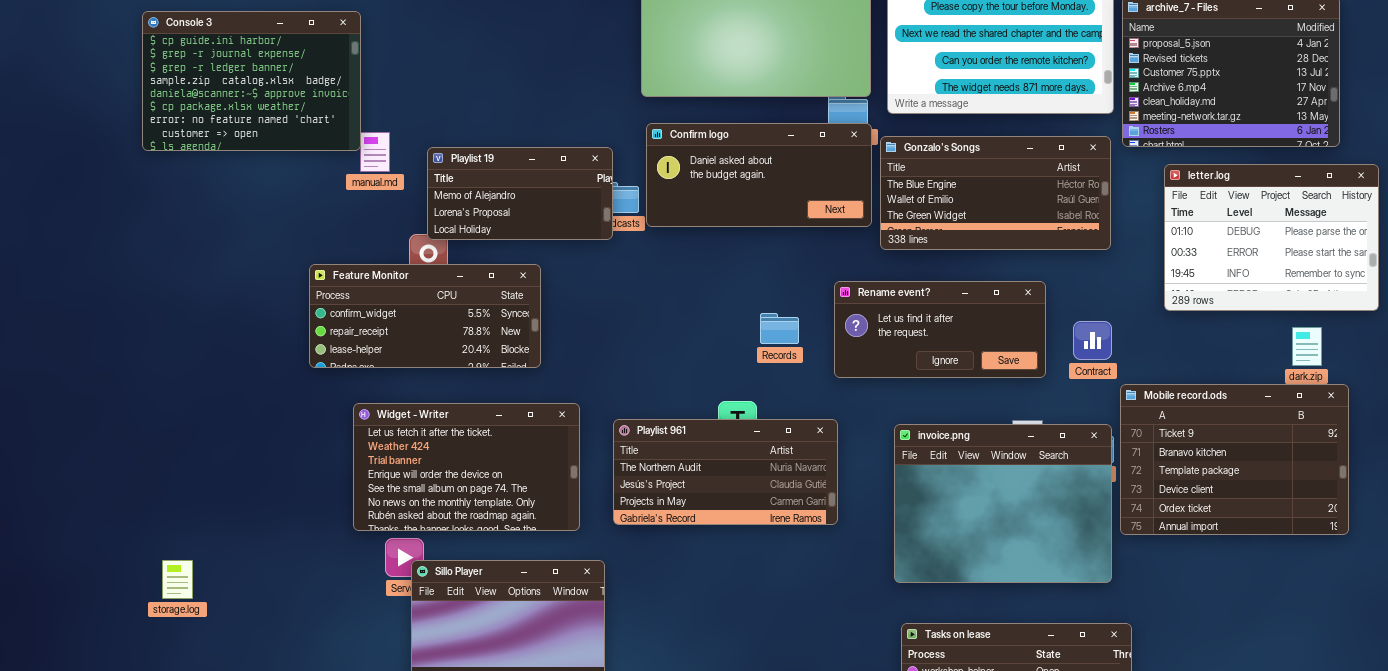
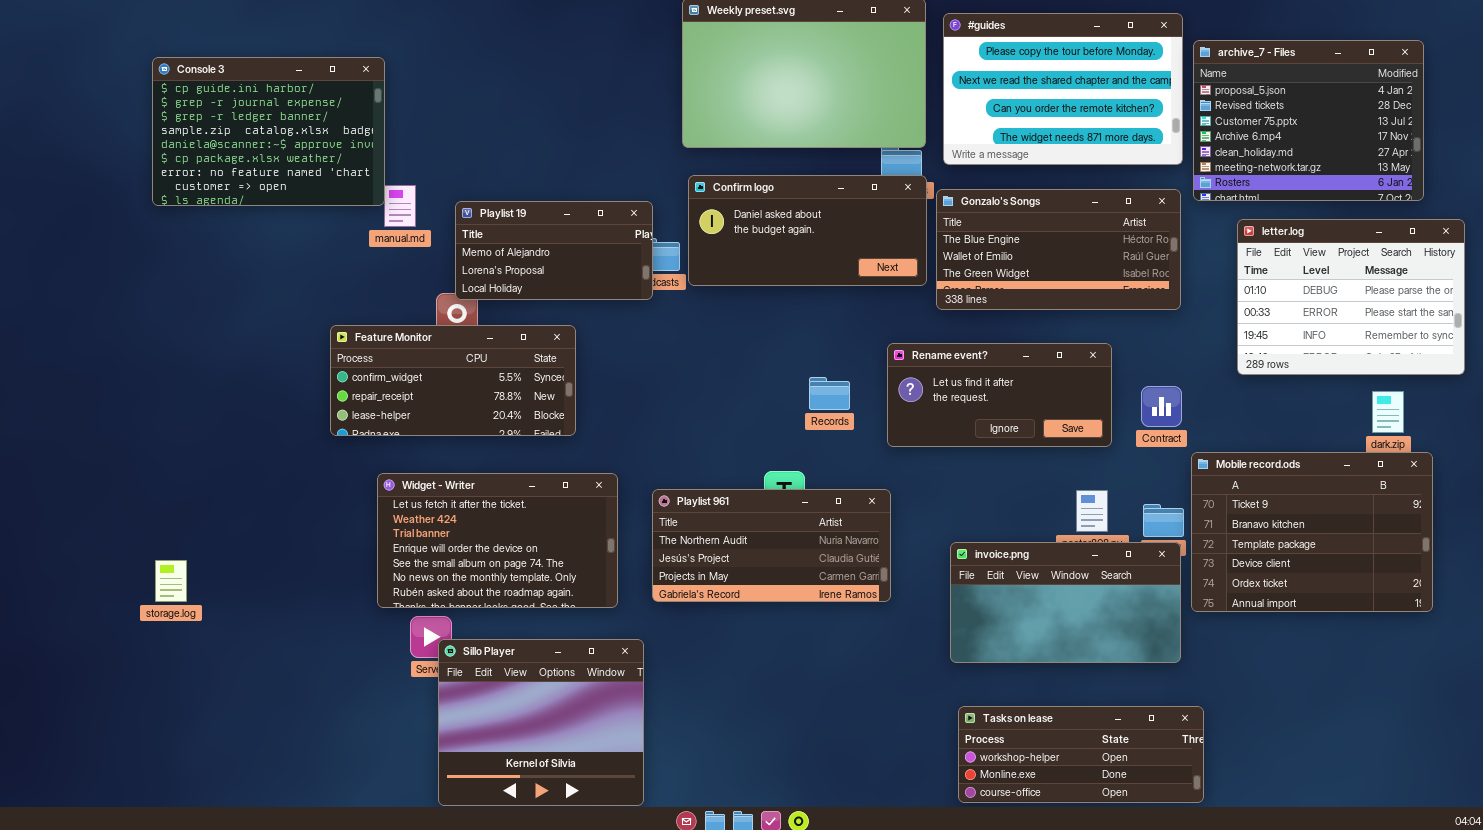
invoice.png: [894,424,1112,583] -> [950,542,1181,663], resized
storage.log: [162,560,193,599] -> [155,560,187,602], moved

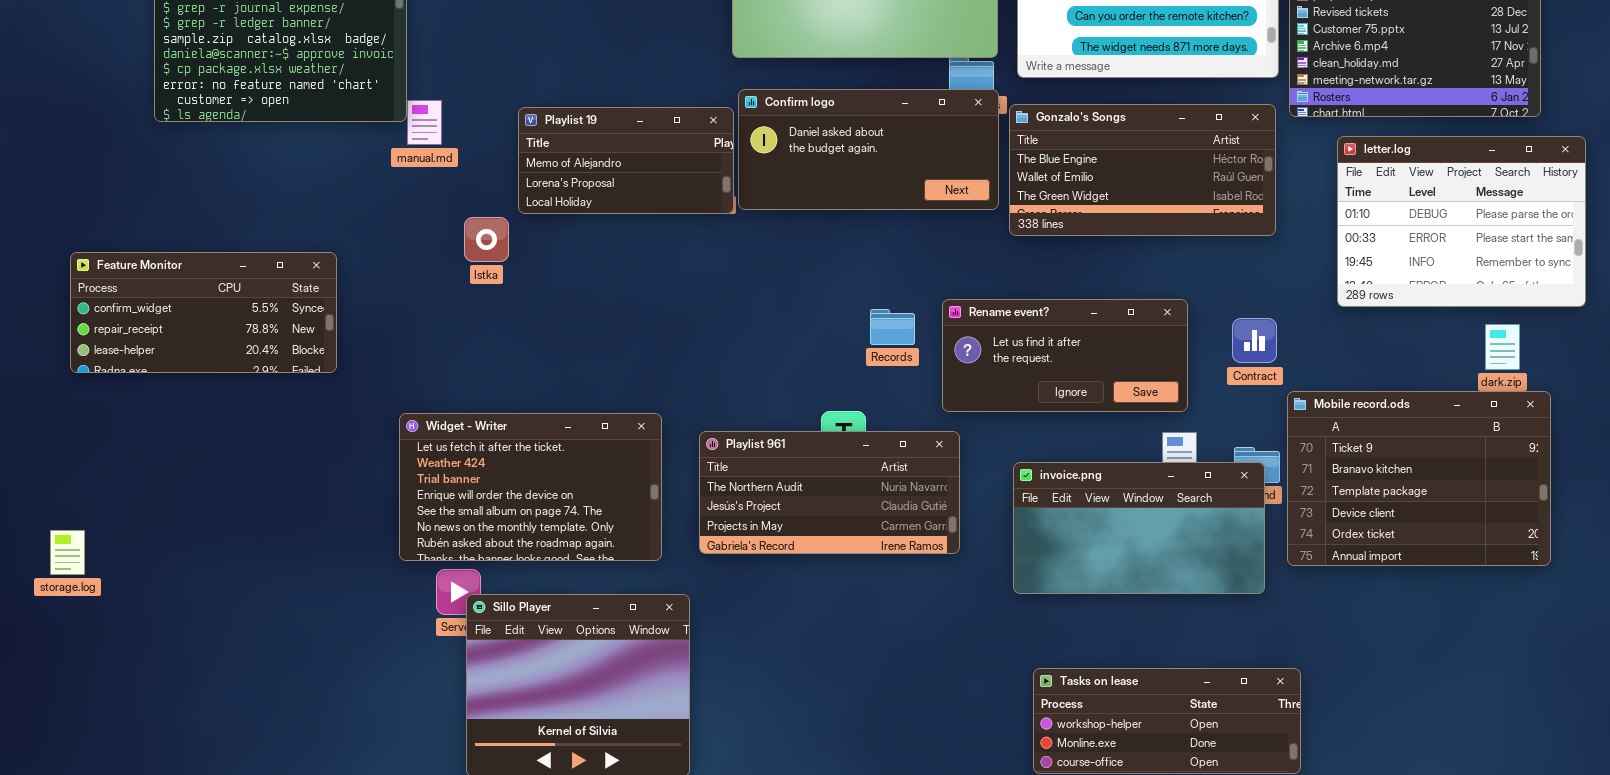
Playlist 19: [455,201,653,300] -> [518,107,734,214], moved
Feature Monitor: [330,325,576,436] -> [70,252,337,373], moved
Rename event?: [887,343,1112,447] -> [942,299,1188,412], moved
invoice.png: [950,542,1181,663] -> [1013,462,1265,594], moved
storage.log: [155,560,187,602] -> [50,530,85,575], moved

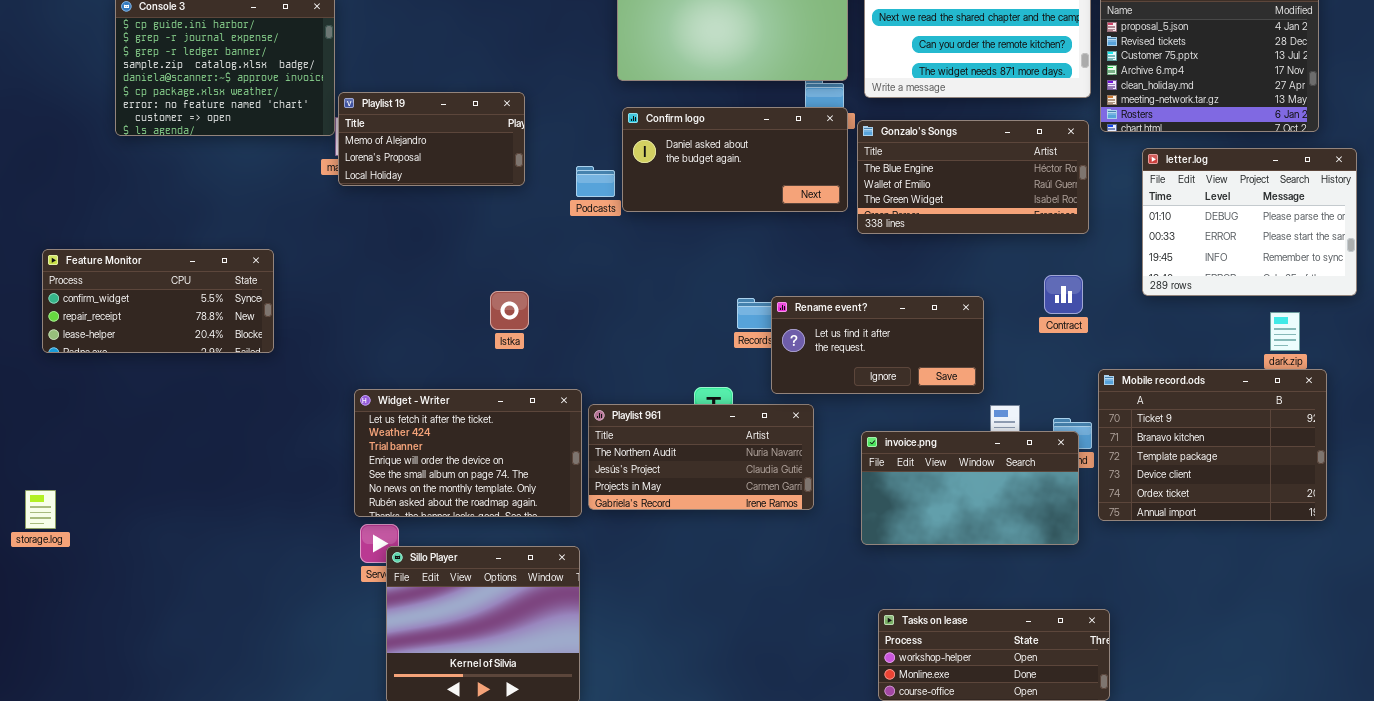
Playlist 19: [518,107,734,214] -> [338,92,525,186], moved
Istka: [464,217,509,262] -> [490,291,529,330], moved
Rename event?: [942,299,1188,412] -> [771,296,984,394], moved
Contract: [1232,318,1277,363] -> [1044,275,1083,314], moved
Widget - Writer: [399,413,662,561] -> [354,389,582,517], moved

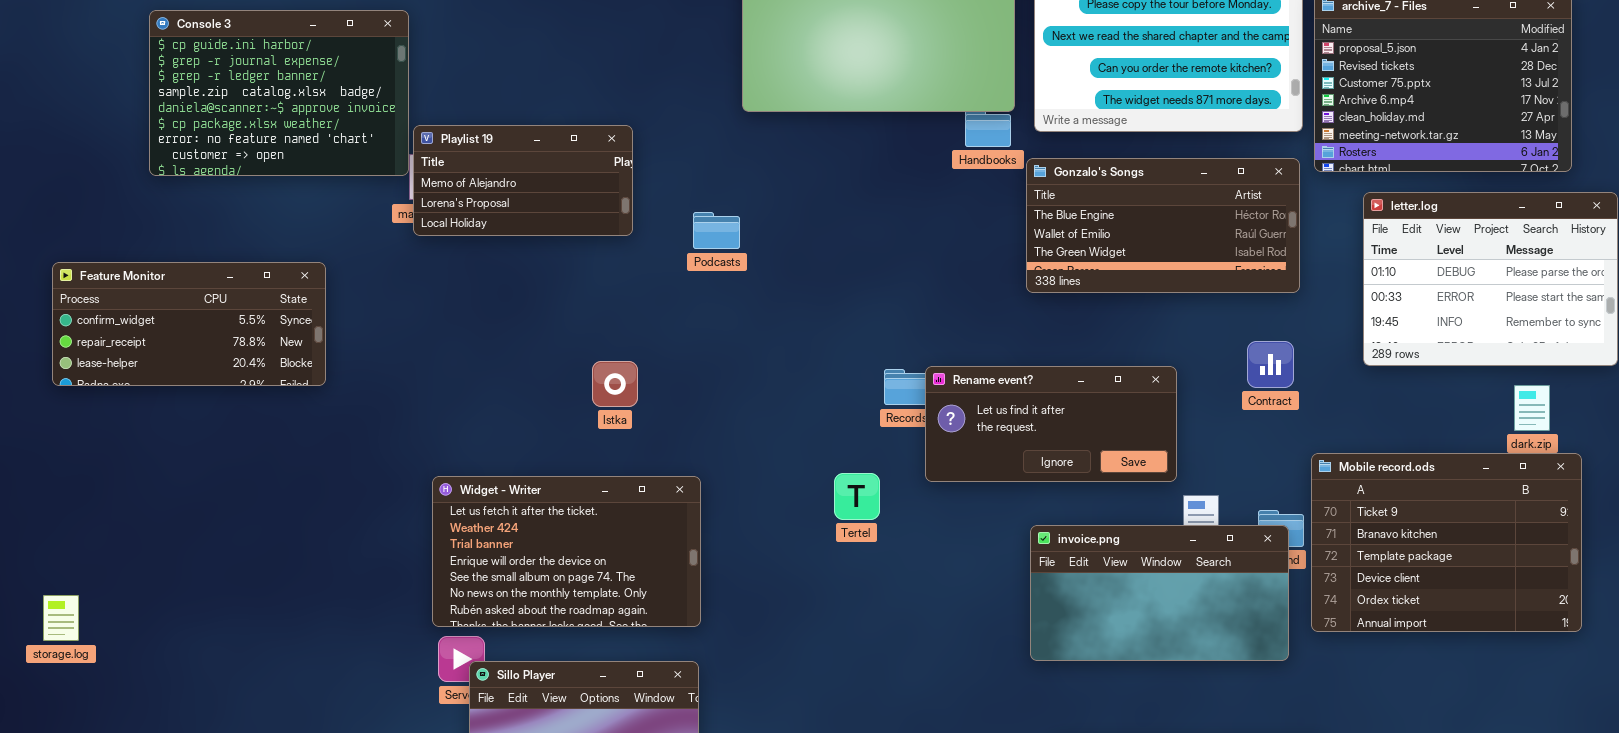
Confirm logo: [622,107,848,212] -> none, closed
Feature Monitor: [42,249,274,353] -> [52,262,326,386], moved
Playlist 961: [588,404,814,510] -> none, closed

